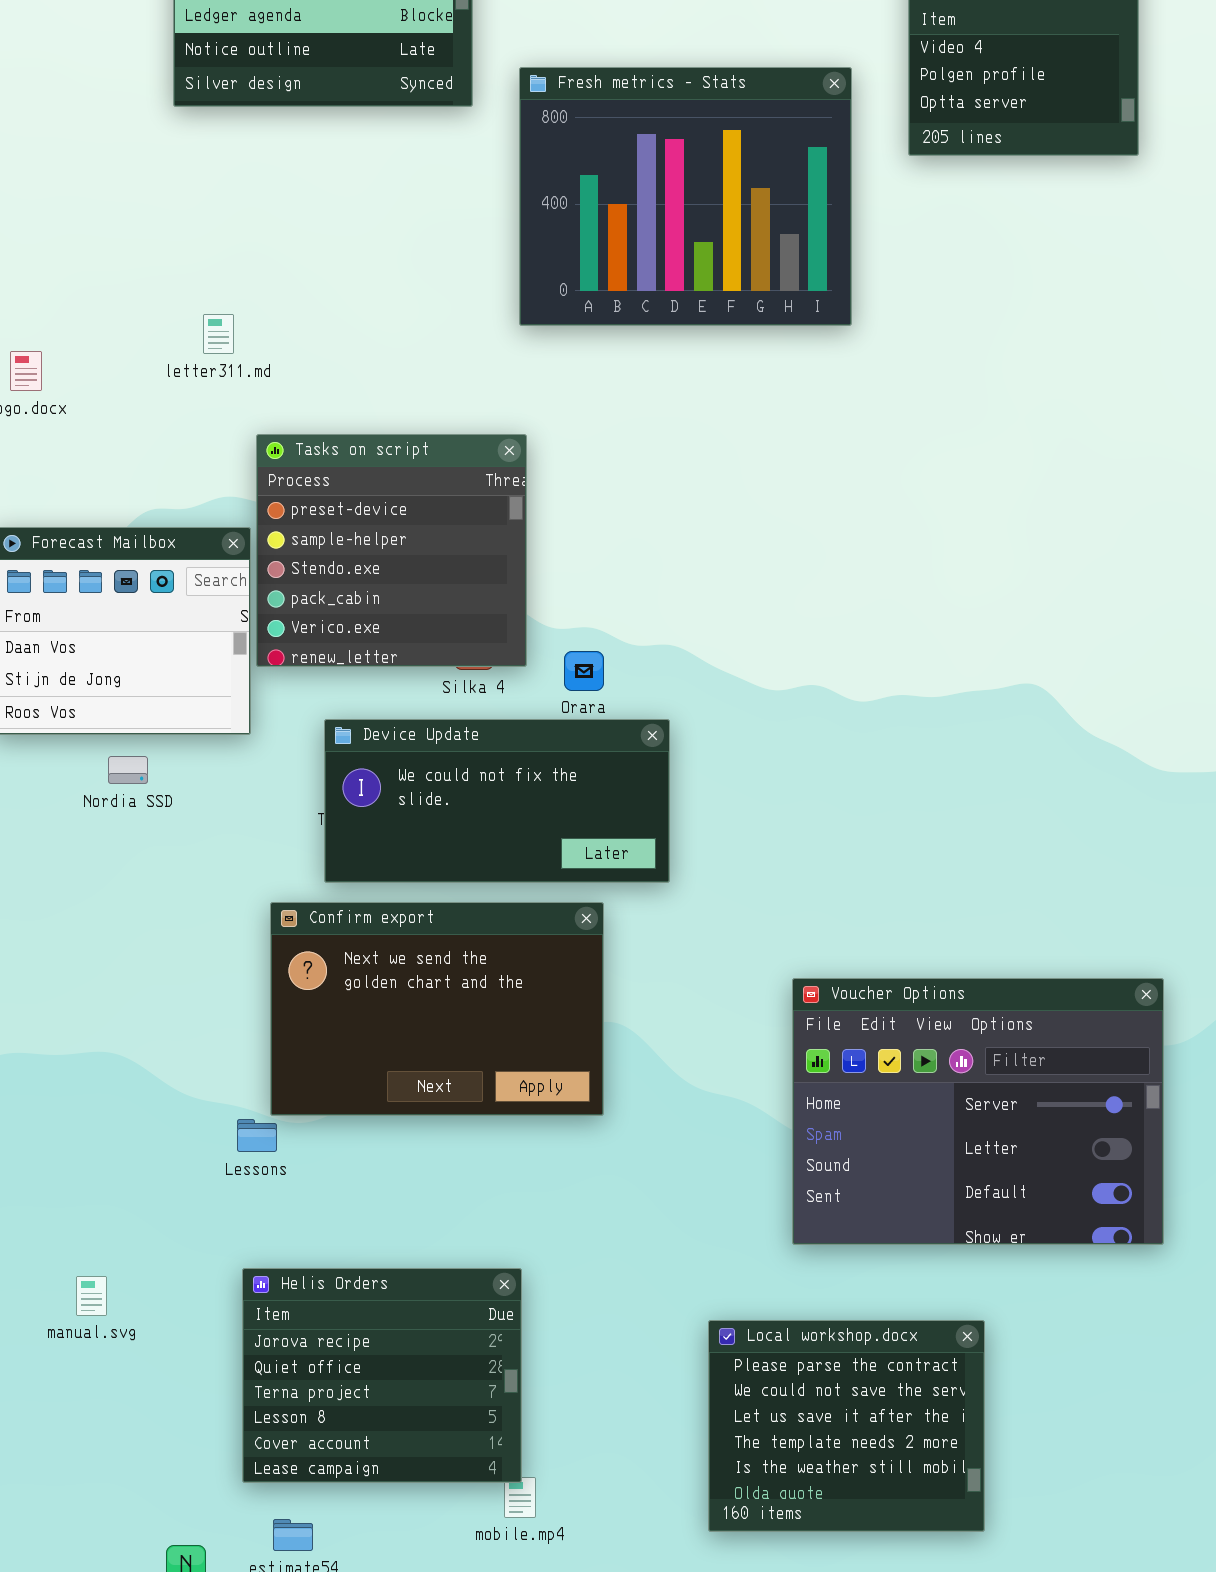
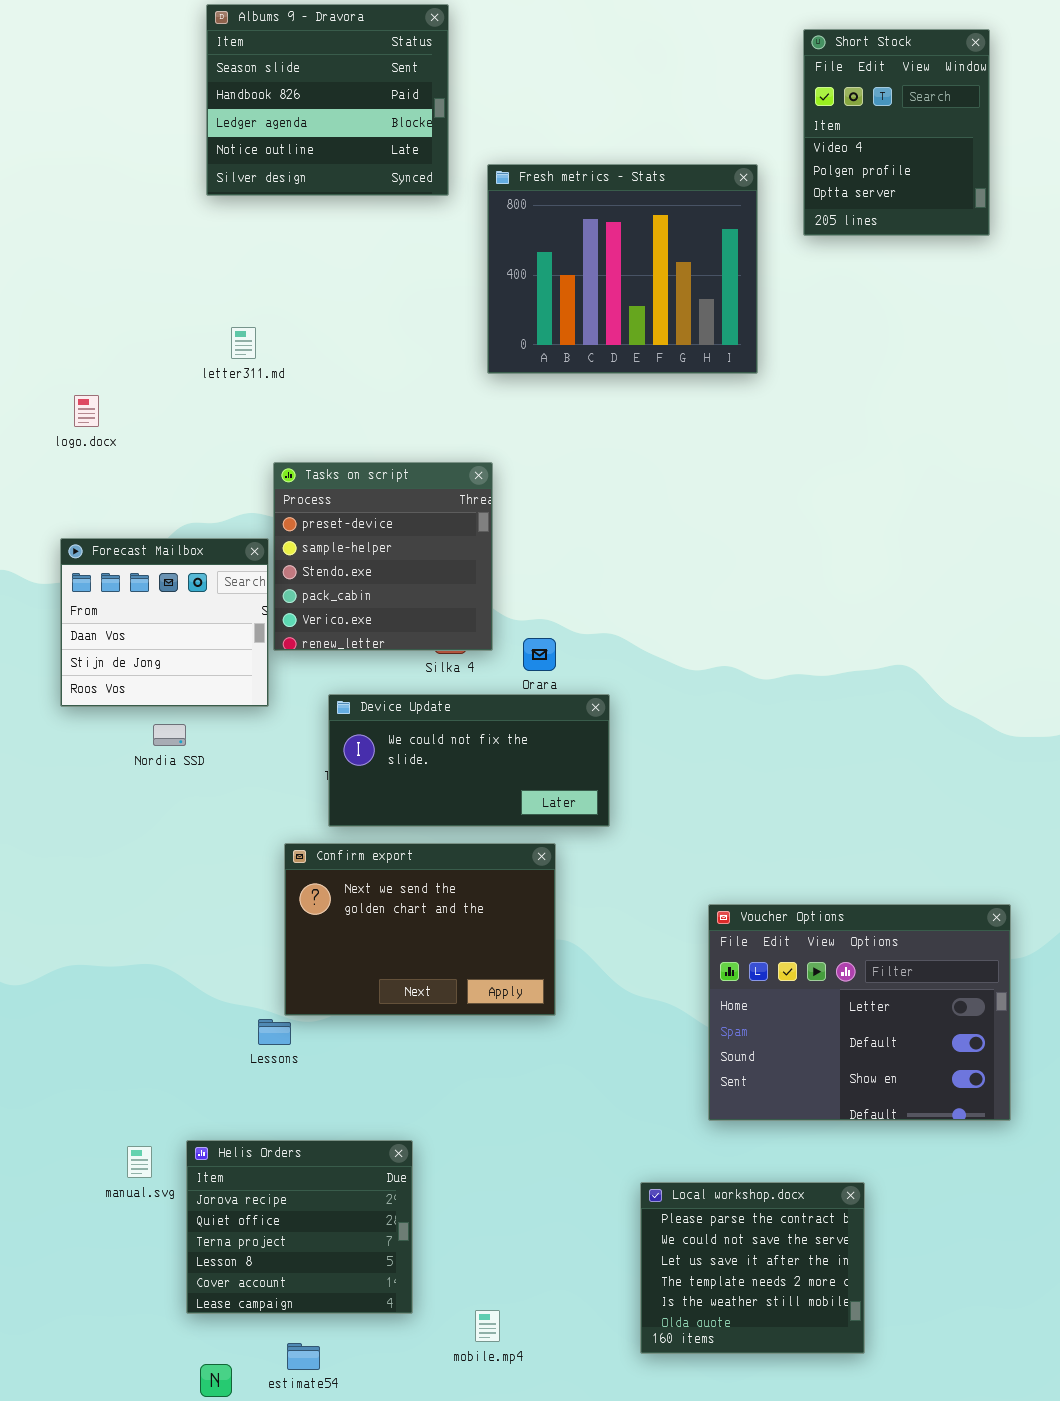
letter311.md: [203,314,234,354] -> [231,327,256,359], moved
Voucher Options: [792,978,1164,1245] -> [708,904,1011,1121], scrolled down 1 row
Helis Orders: [242,1268,522,1483] -> [186,1140,413,1314], moved

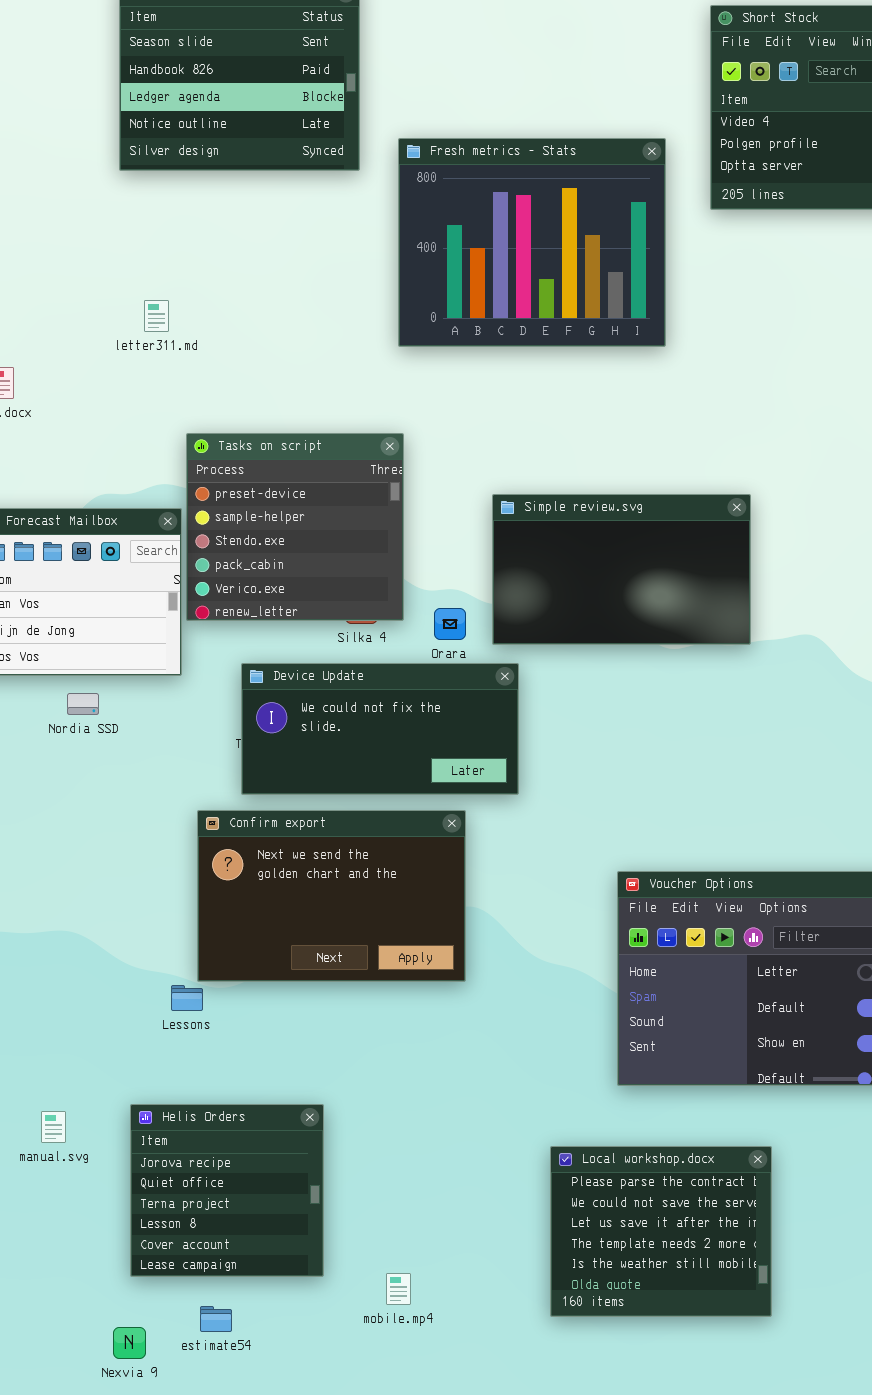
Simple review.svg: none -> [492,494,751,645], opened
Helis Orders: [186,1140,413,1314] -> [130,1104,324,1277], resized

